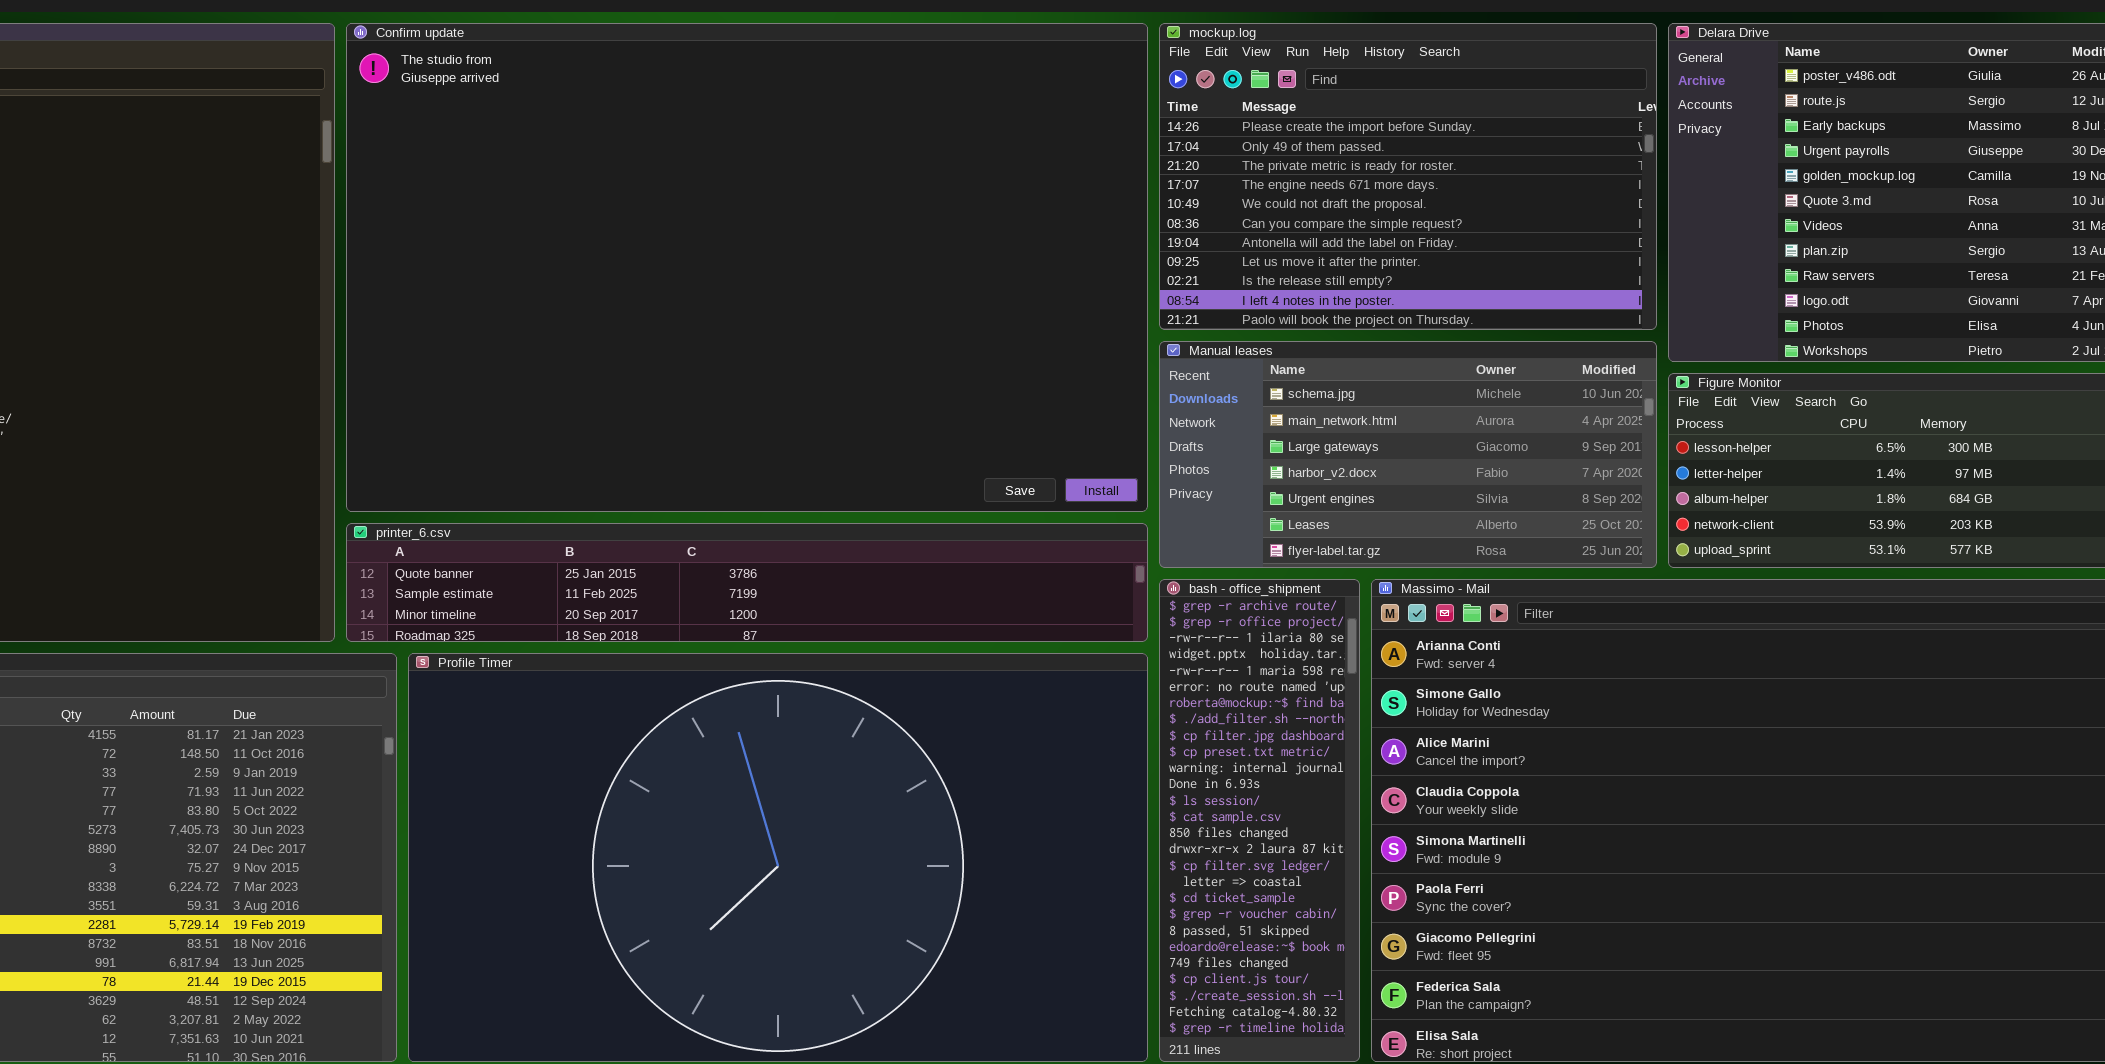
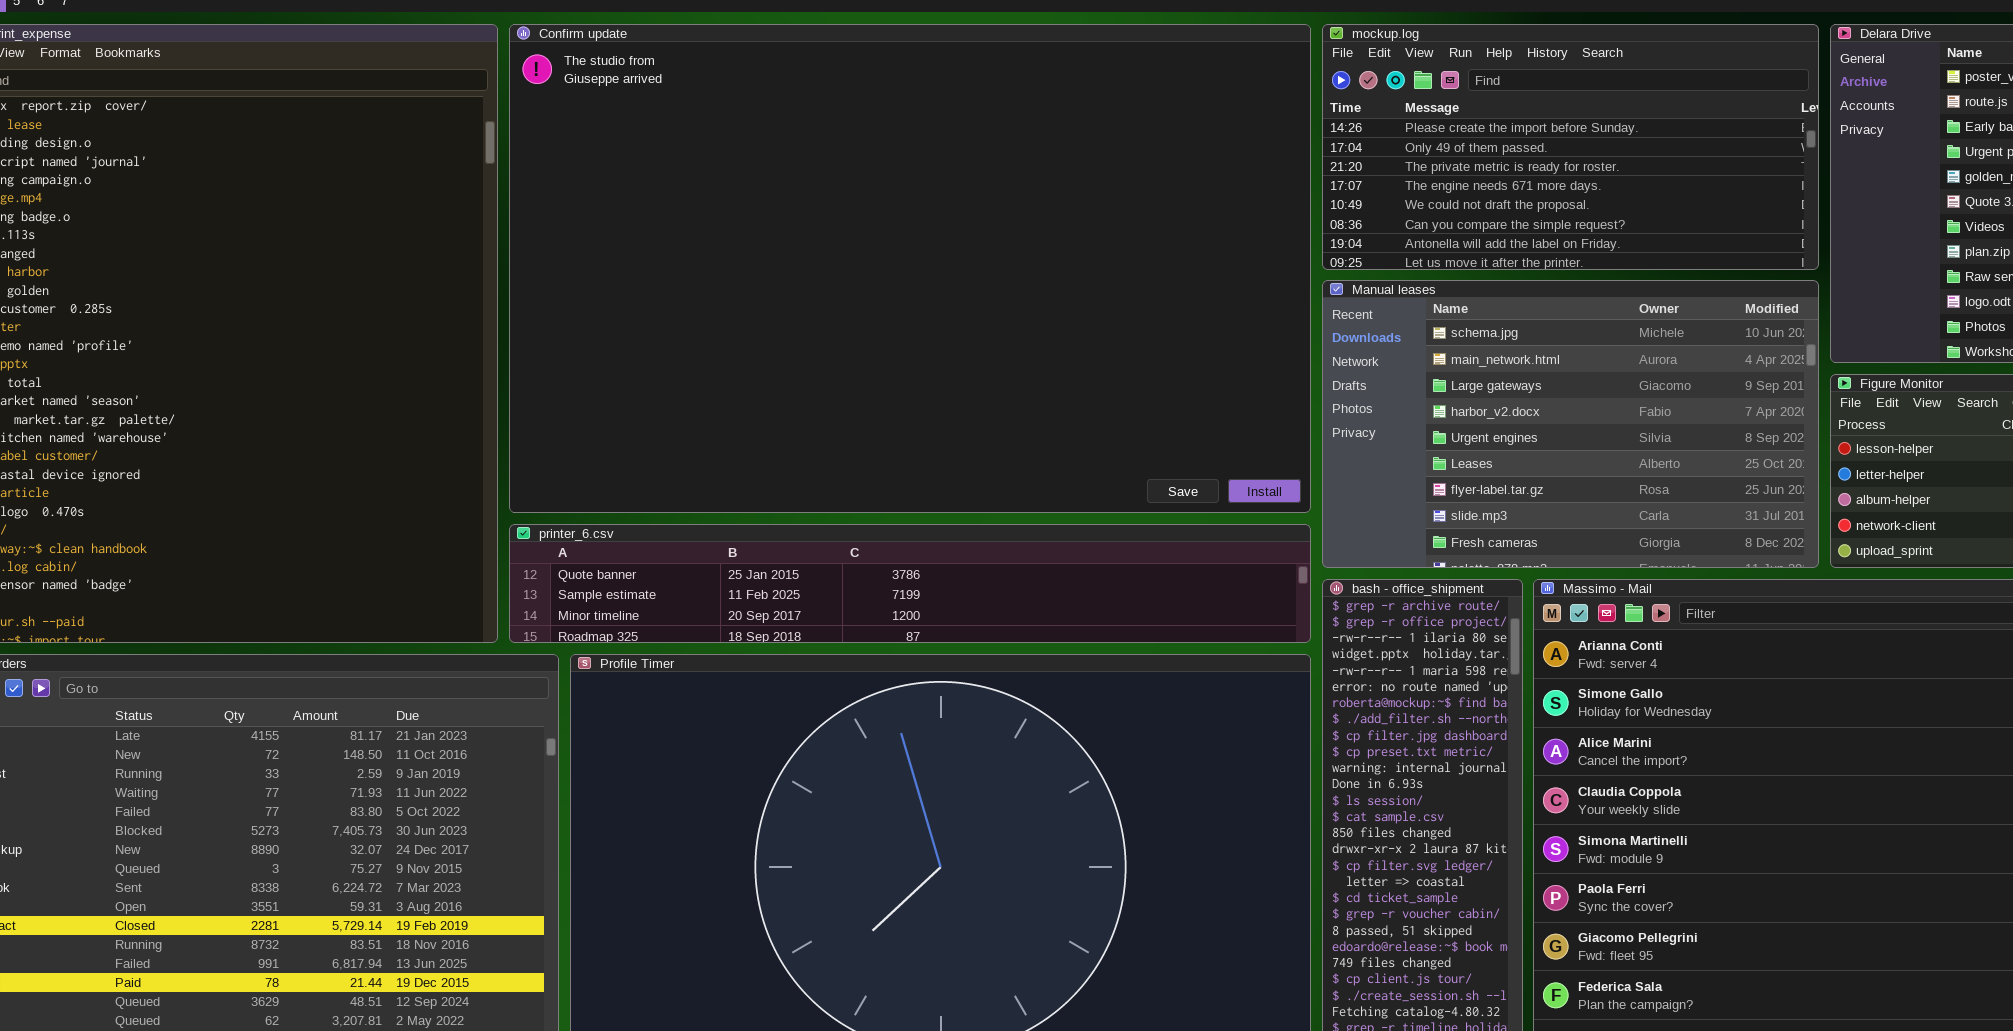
mockup.log: [1159,23,1657,330] -> [1322,24,1819,270], resized
Manual leases: [1159,341,1657,568] -> [1322,280,1819,568], resized

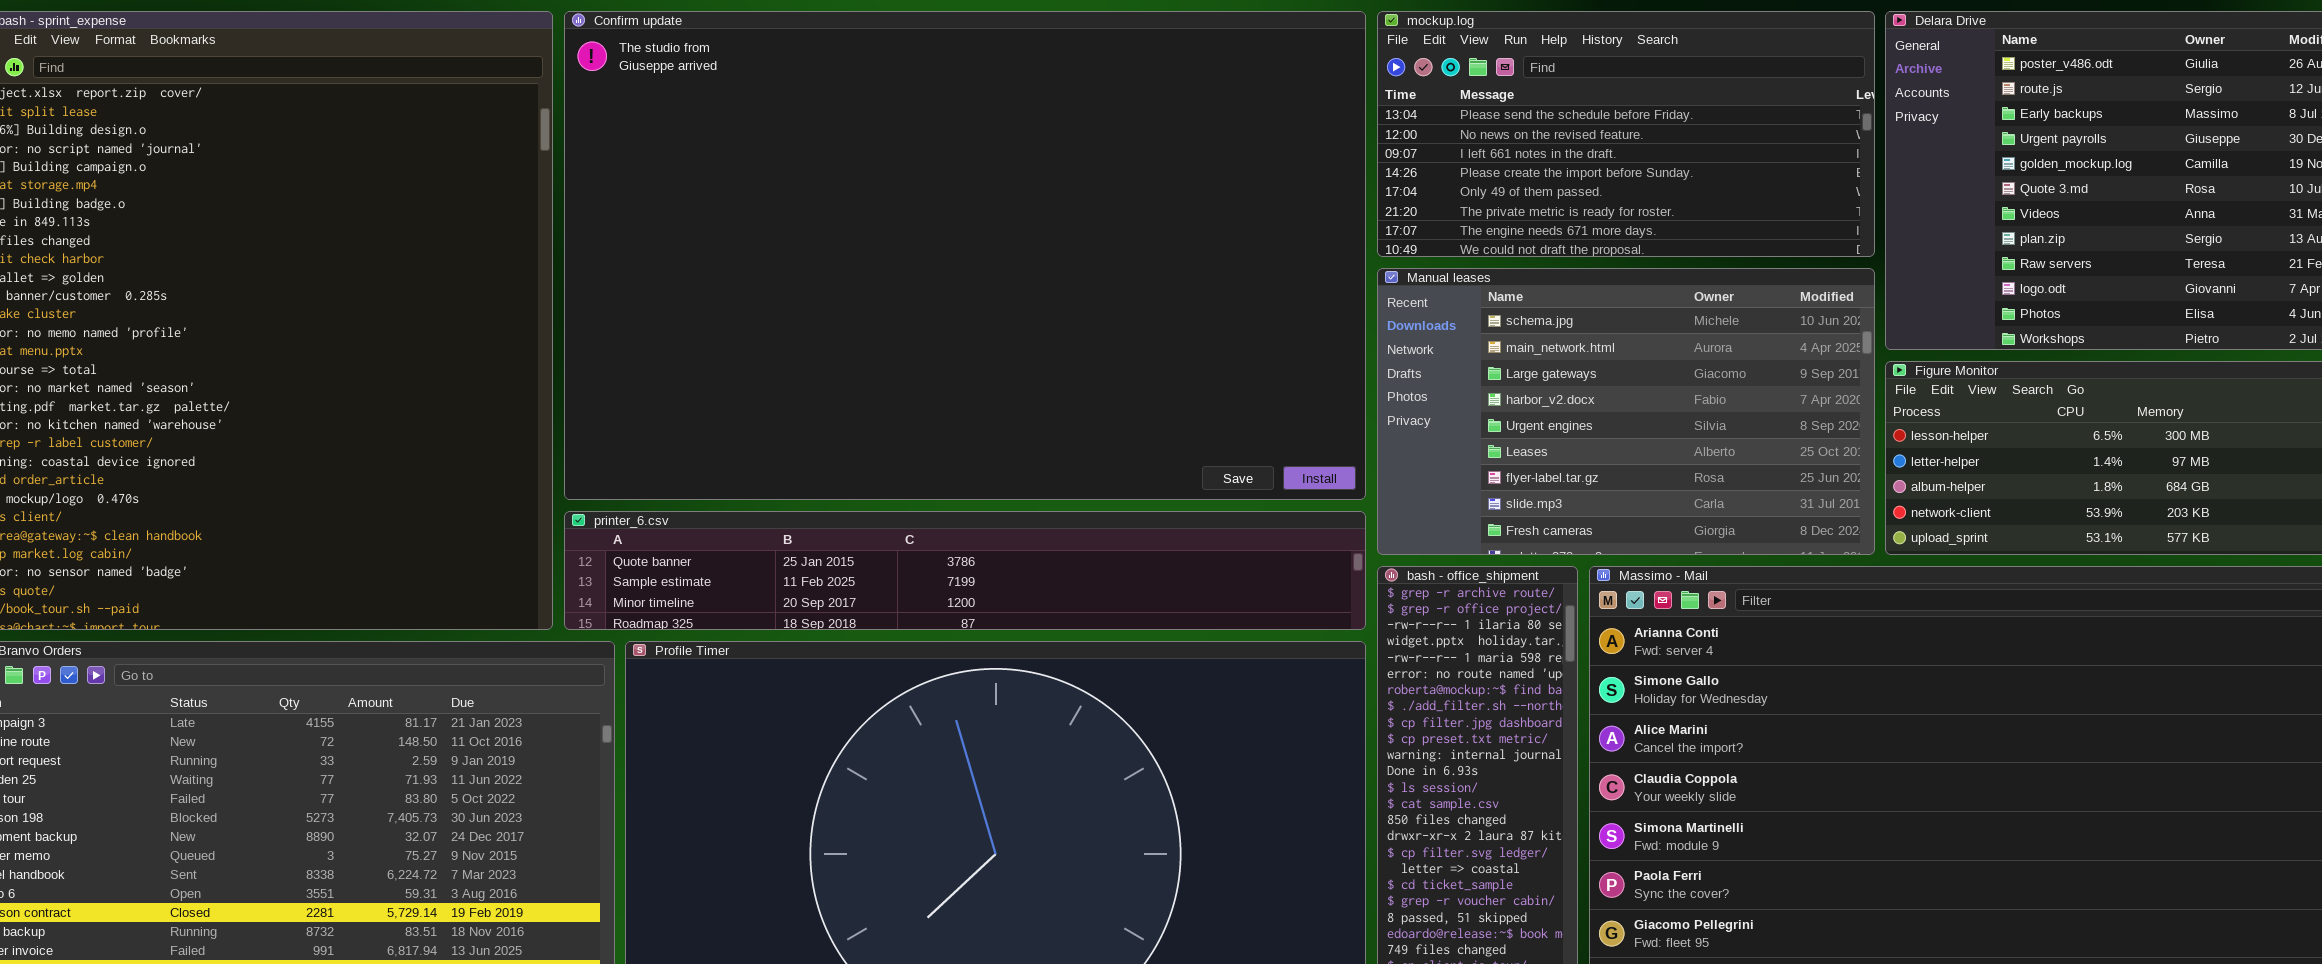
mockup.log: [1322,24,1819,270] -> [1377,11,1875,257], scrolled up 3 rows

